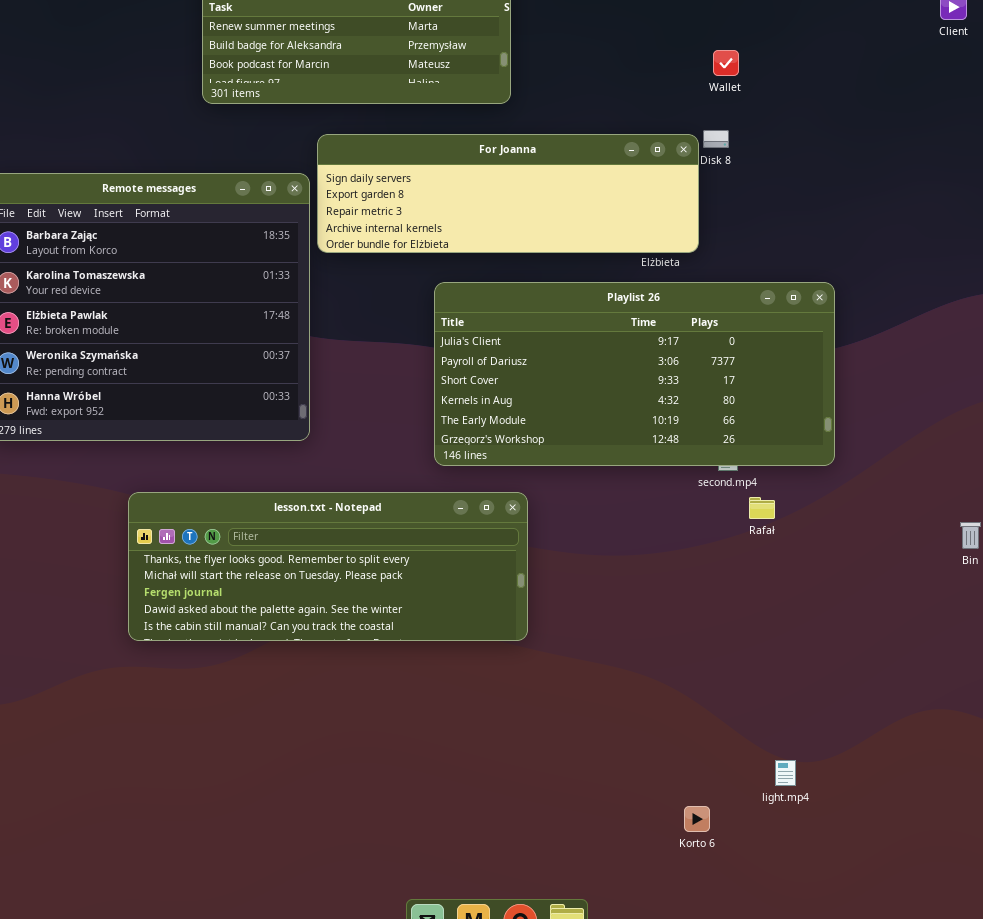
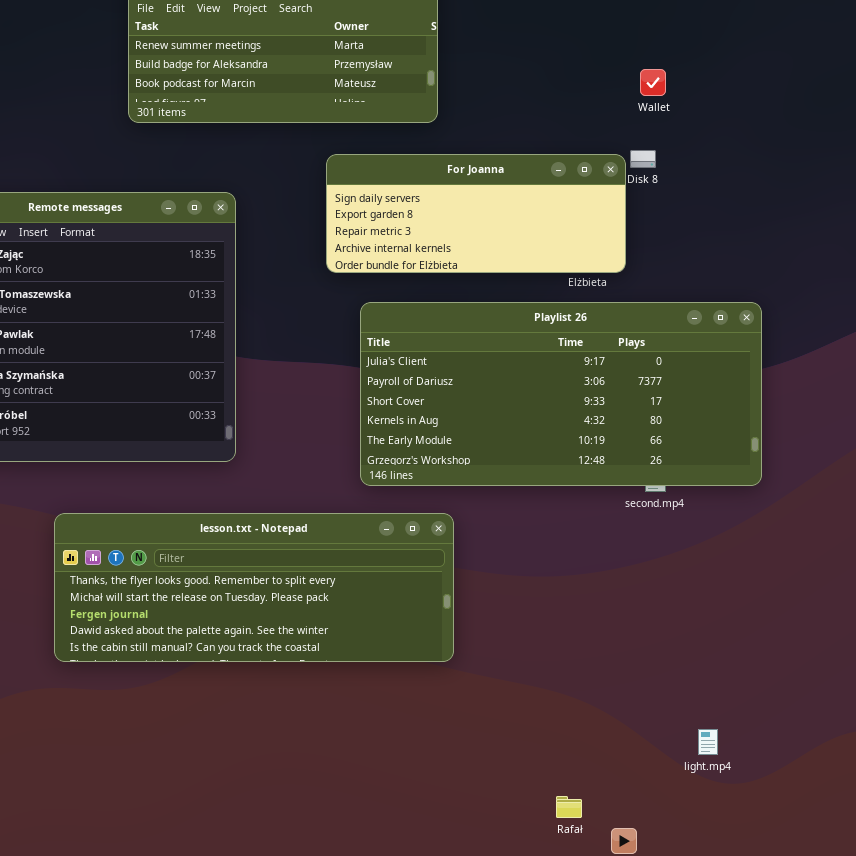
For Joanna: [317,134,699,253] -> [326,154,626,273], resized
Rafał: [749,497,775,519] -> [556,796,582,818], moved
light.mp4: [775,760,796,786] -> [698,729,718,755], moved

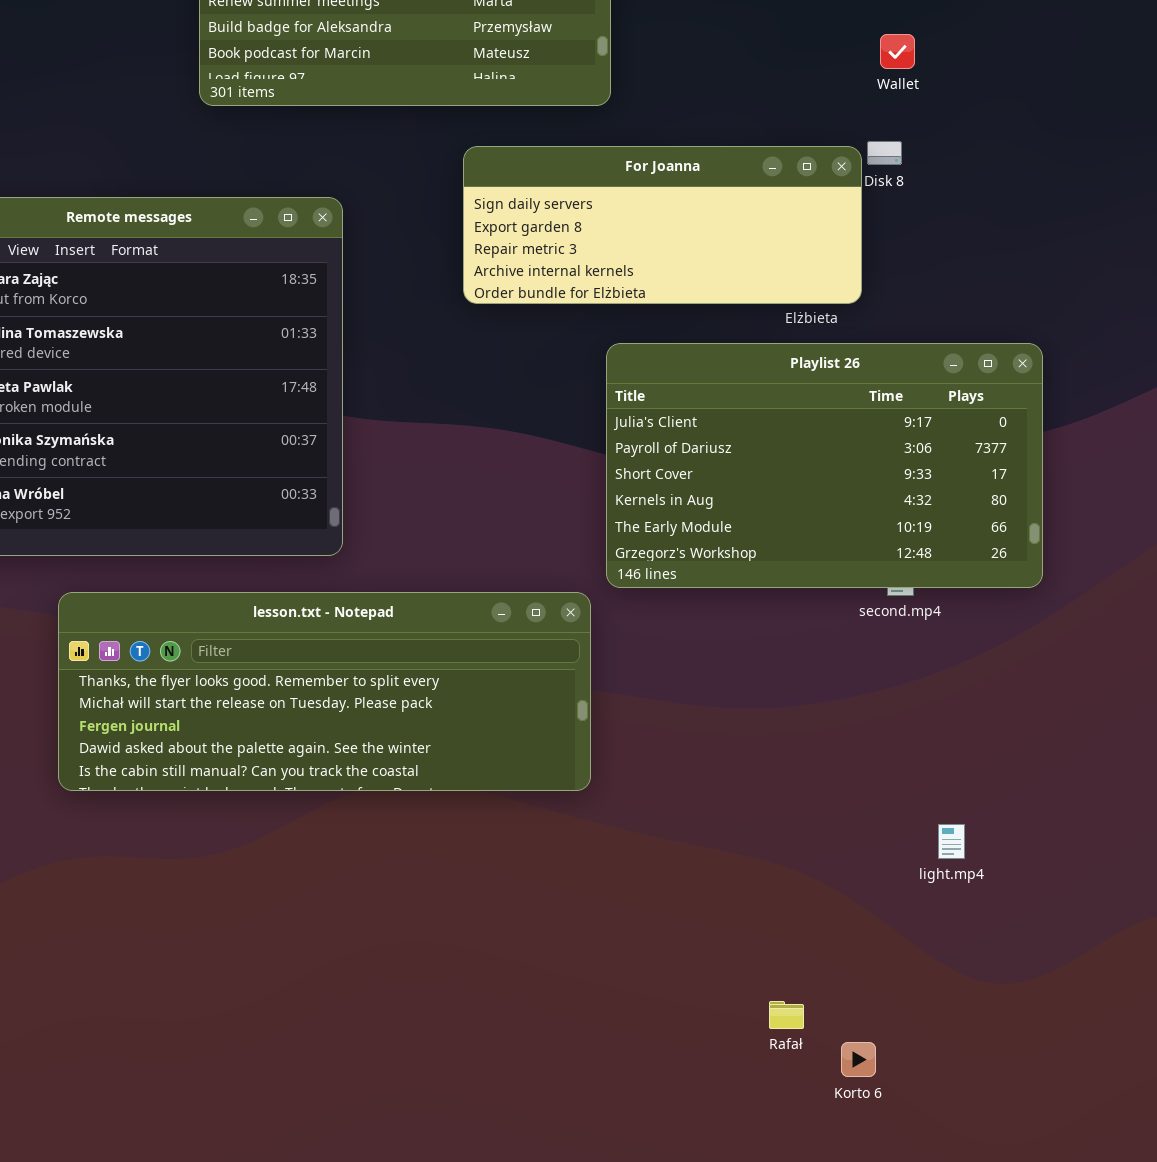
Playlist 26: [360,302,762,486] -> [606,343,1043,588], resized
lesson.txt - Notepad: [54,513,454,662] -> [58,592,591,791], moved
light.mp4: [698,729,718,755] -> [938,824,965,859], moved

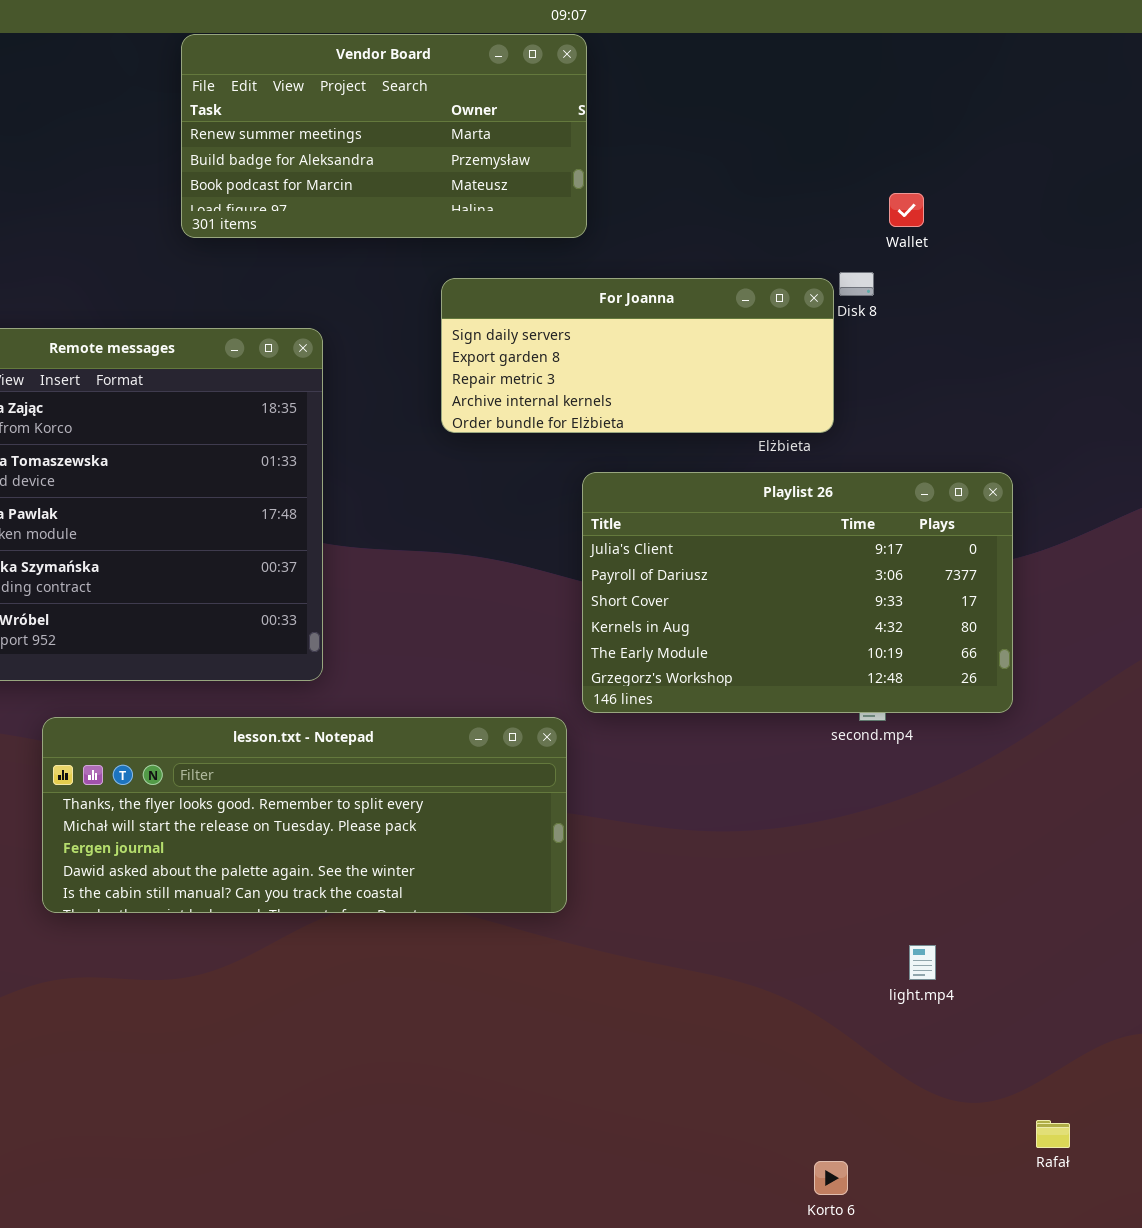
Wallet: [880,34,915,69] -> [889,193,924,227], moved
Rafał: [769,1001,804,1029] -> [1036,1120,1070,1148], moved

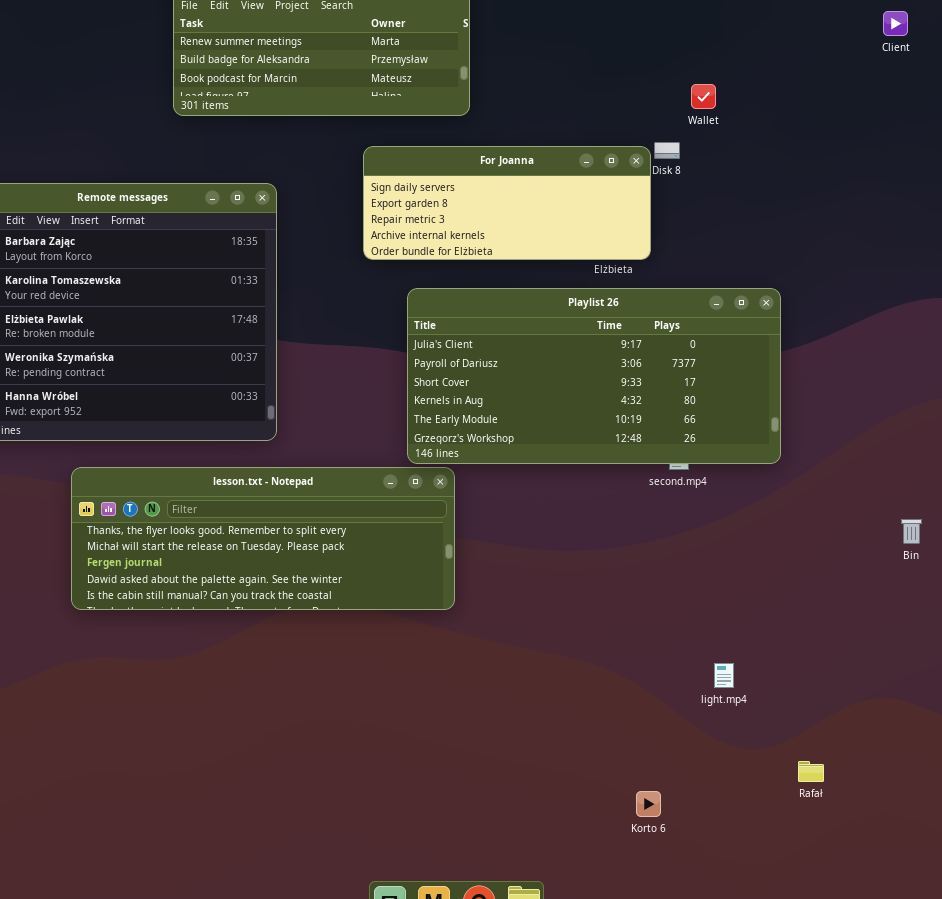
Playlist 26: [582,472,1013,713] -> [407,288,781,464], resized
light.mp4: [909,945,936,980] -> [714,663,734,688], moved

